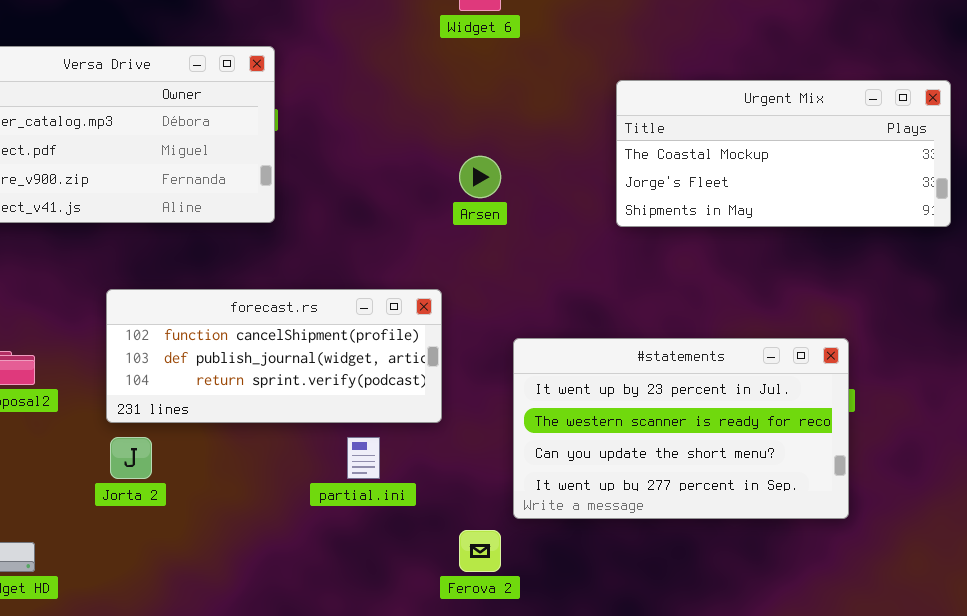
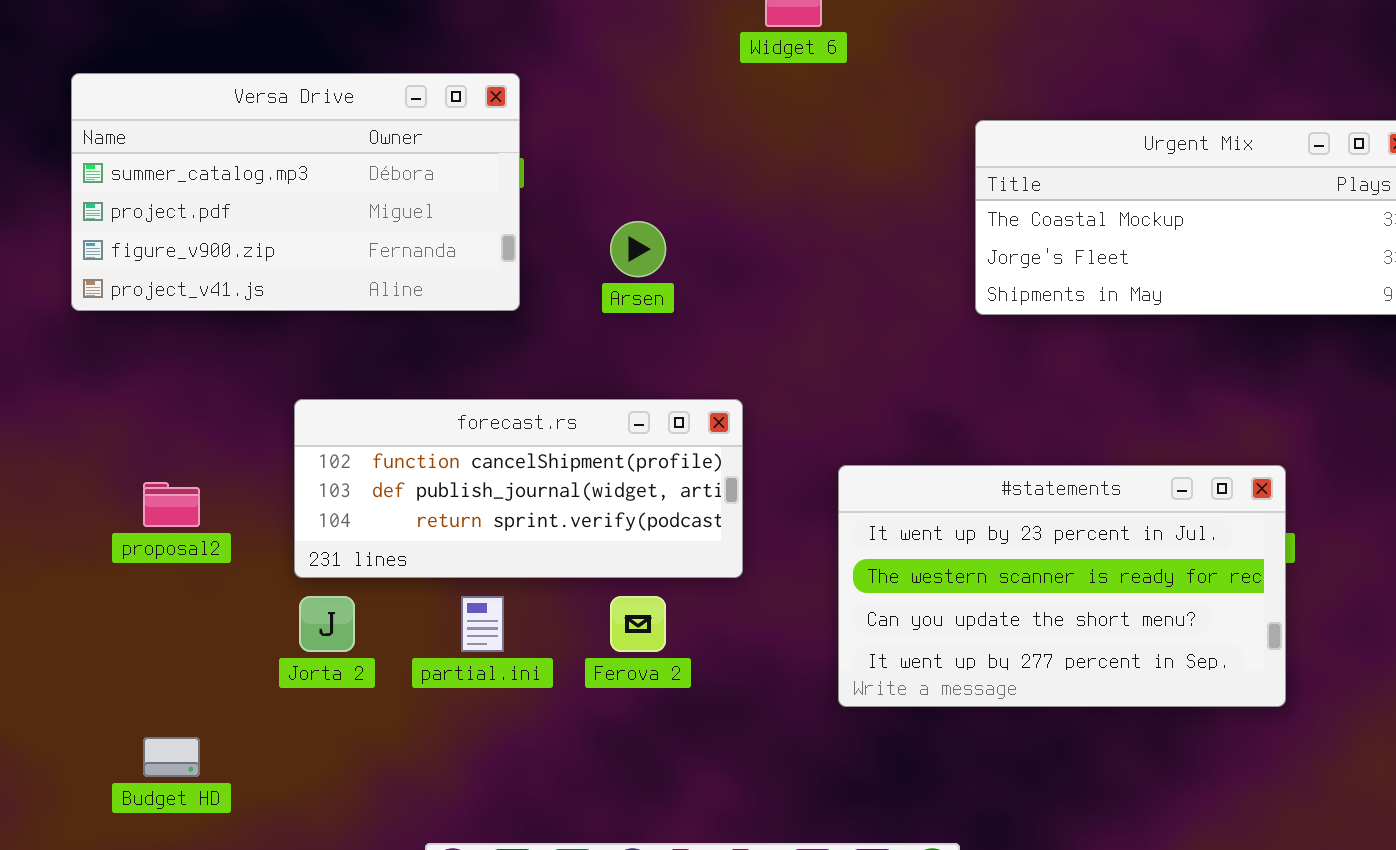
Arsen: [459,156,501,198] -> [610,221,666,277], moved
partial.ini: [347,437,380,479] -> [461,596,504,652], moved
Ferova 2: [459,530,501,572] -> [610,596,666,652], moved

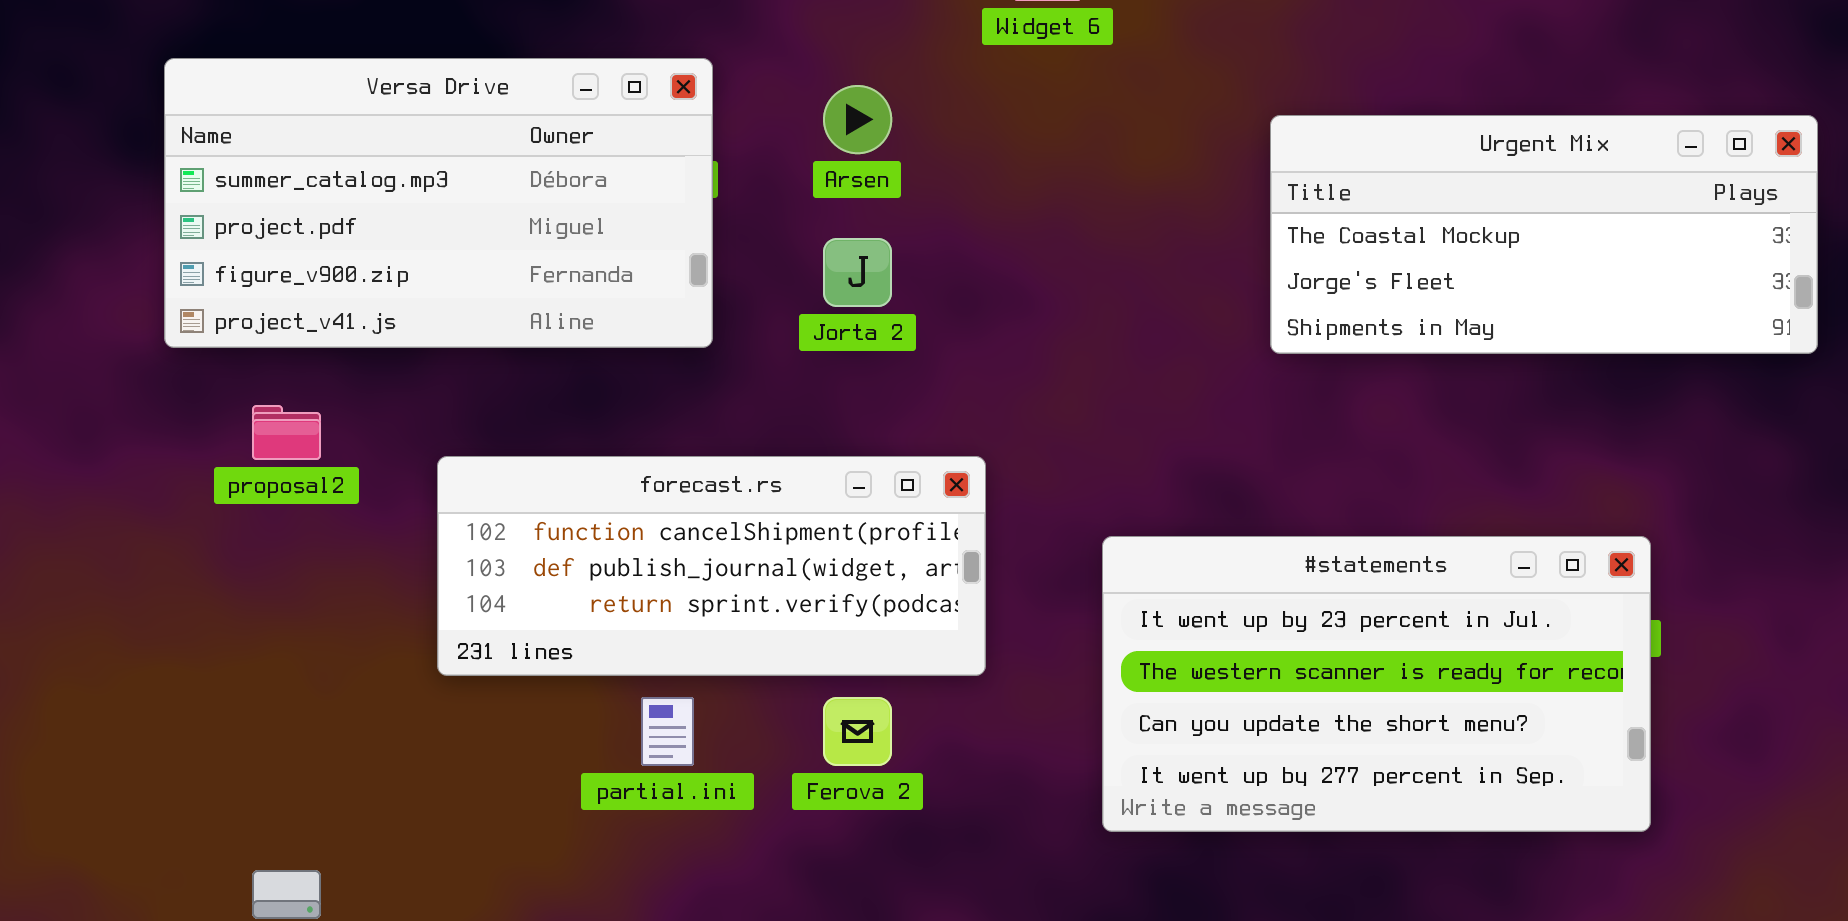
Arsen: [610,221,666,277] -> [823,85,892,154], moved
proposal2: [143,482,200,527] -> [252,405,321,460], moved
Jorta 2: [299,596,355,652] -> [823,238,892,307], moved

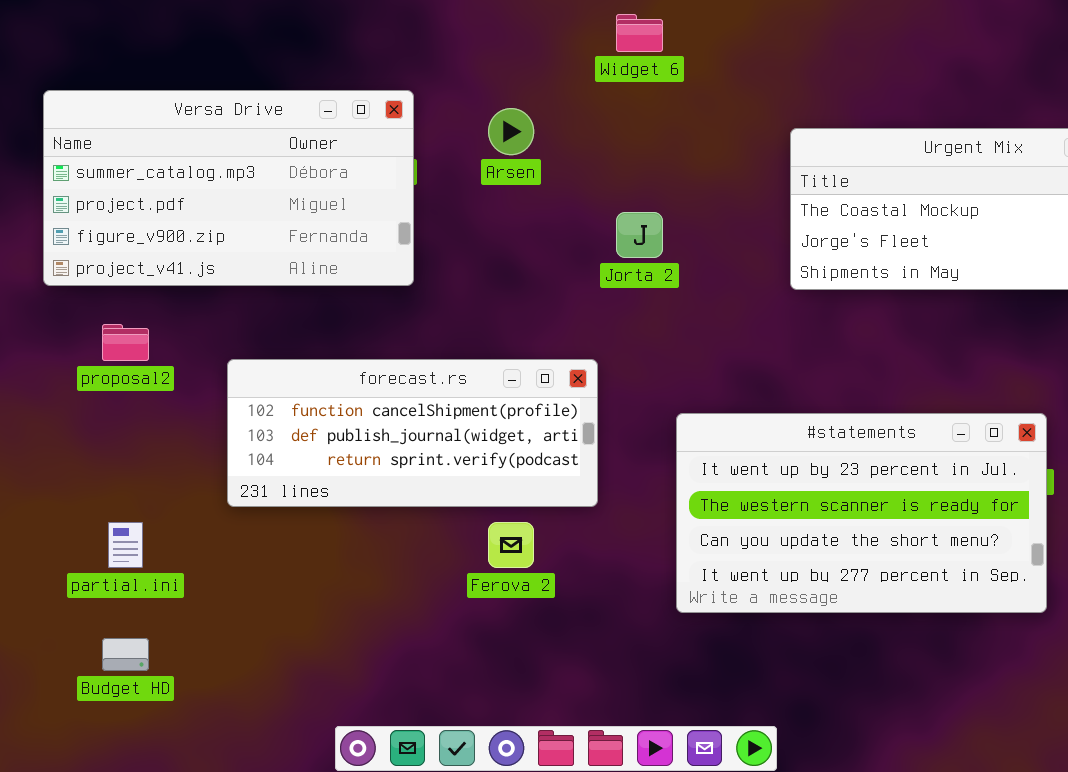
Jorta 2: [823,238,892,307] -> [616,212,663,258], moved
partial.ini: [641,697,694,766] -> [108,522,143,568], moved

